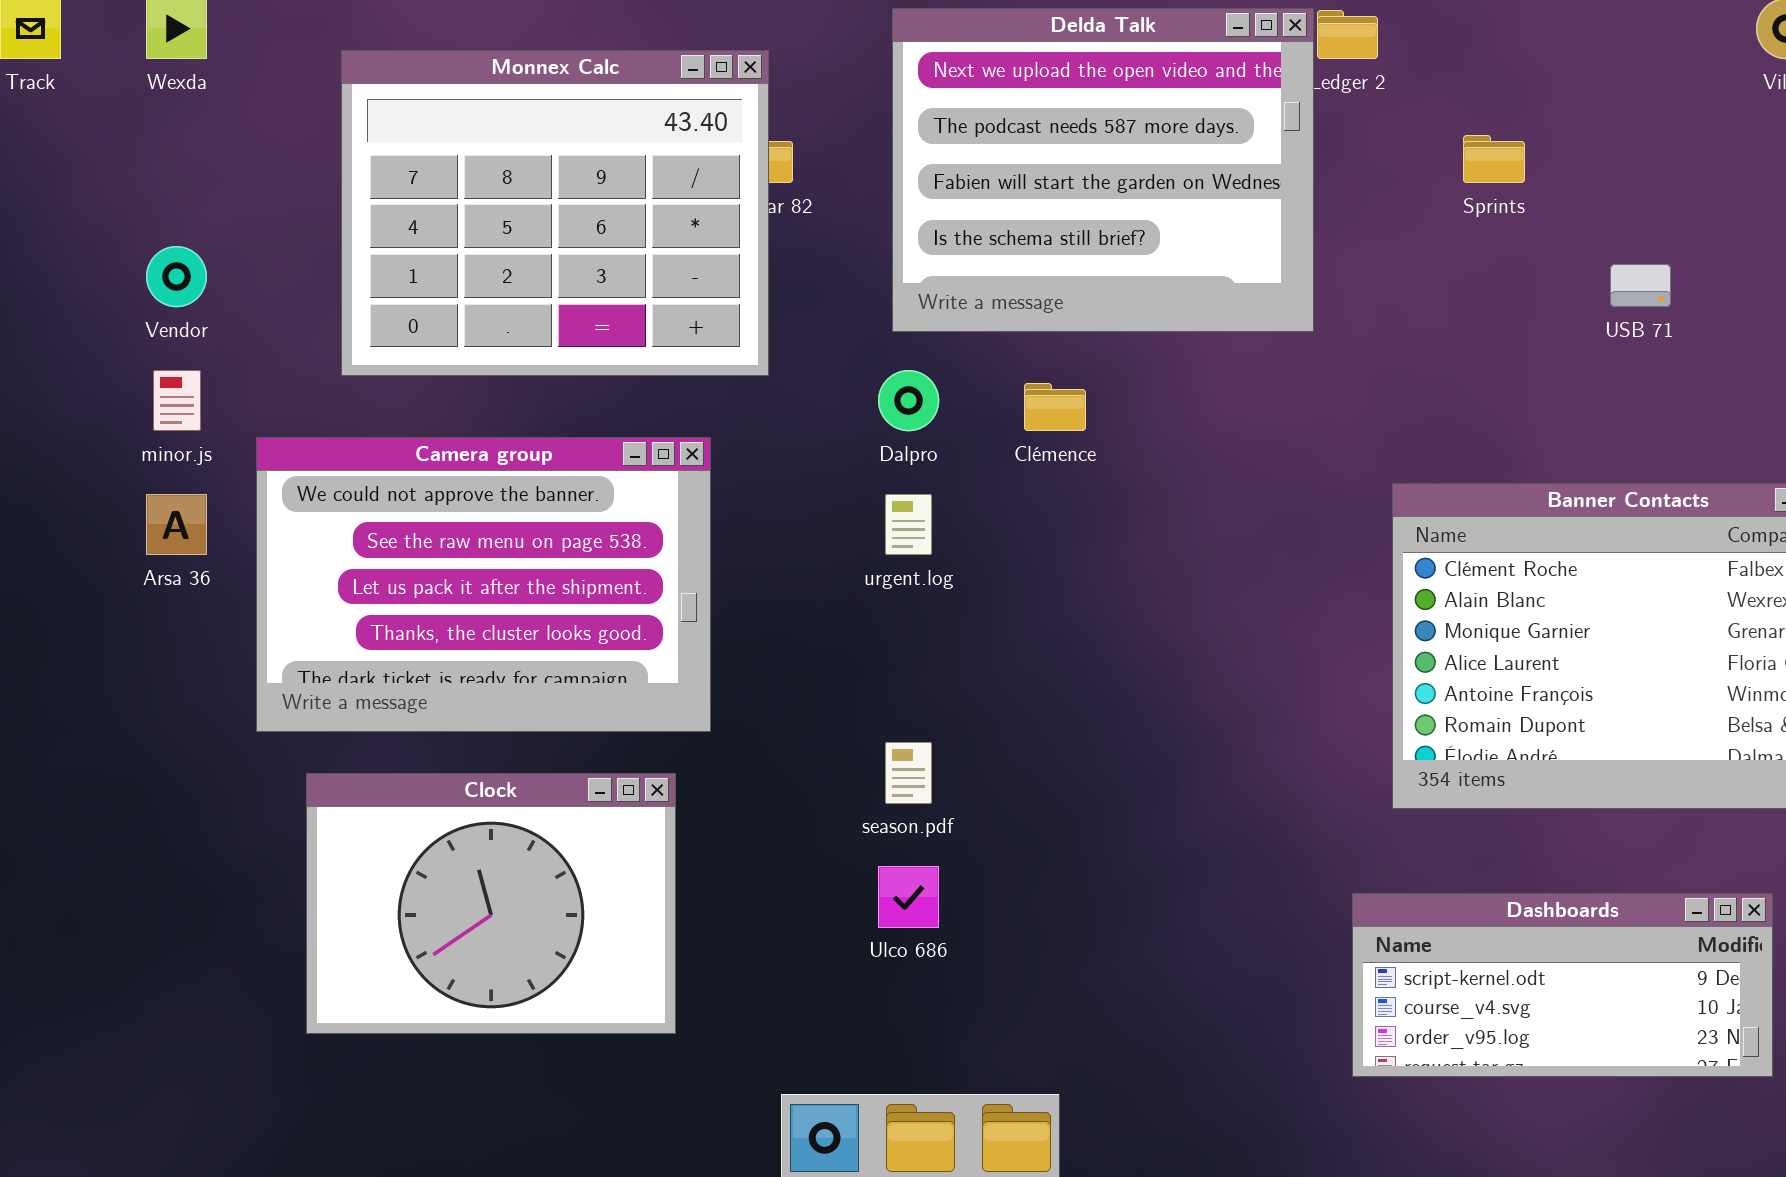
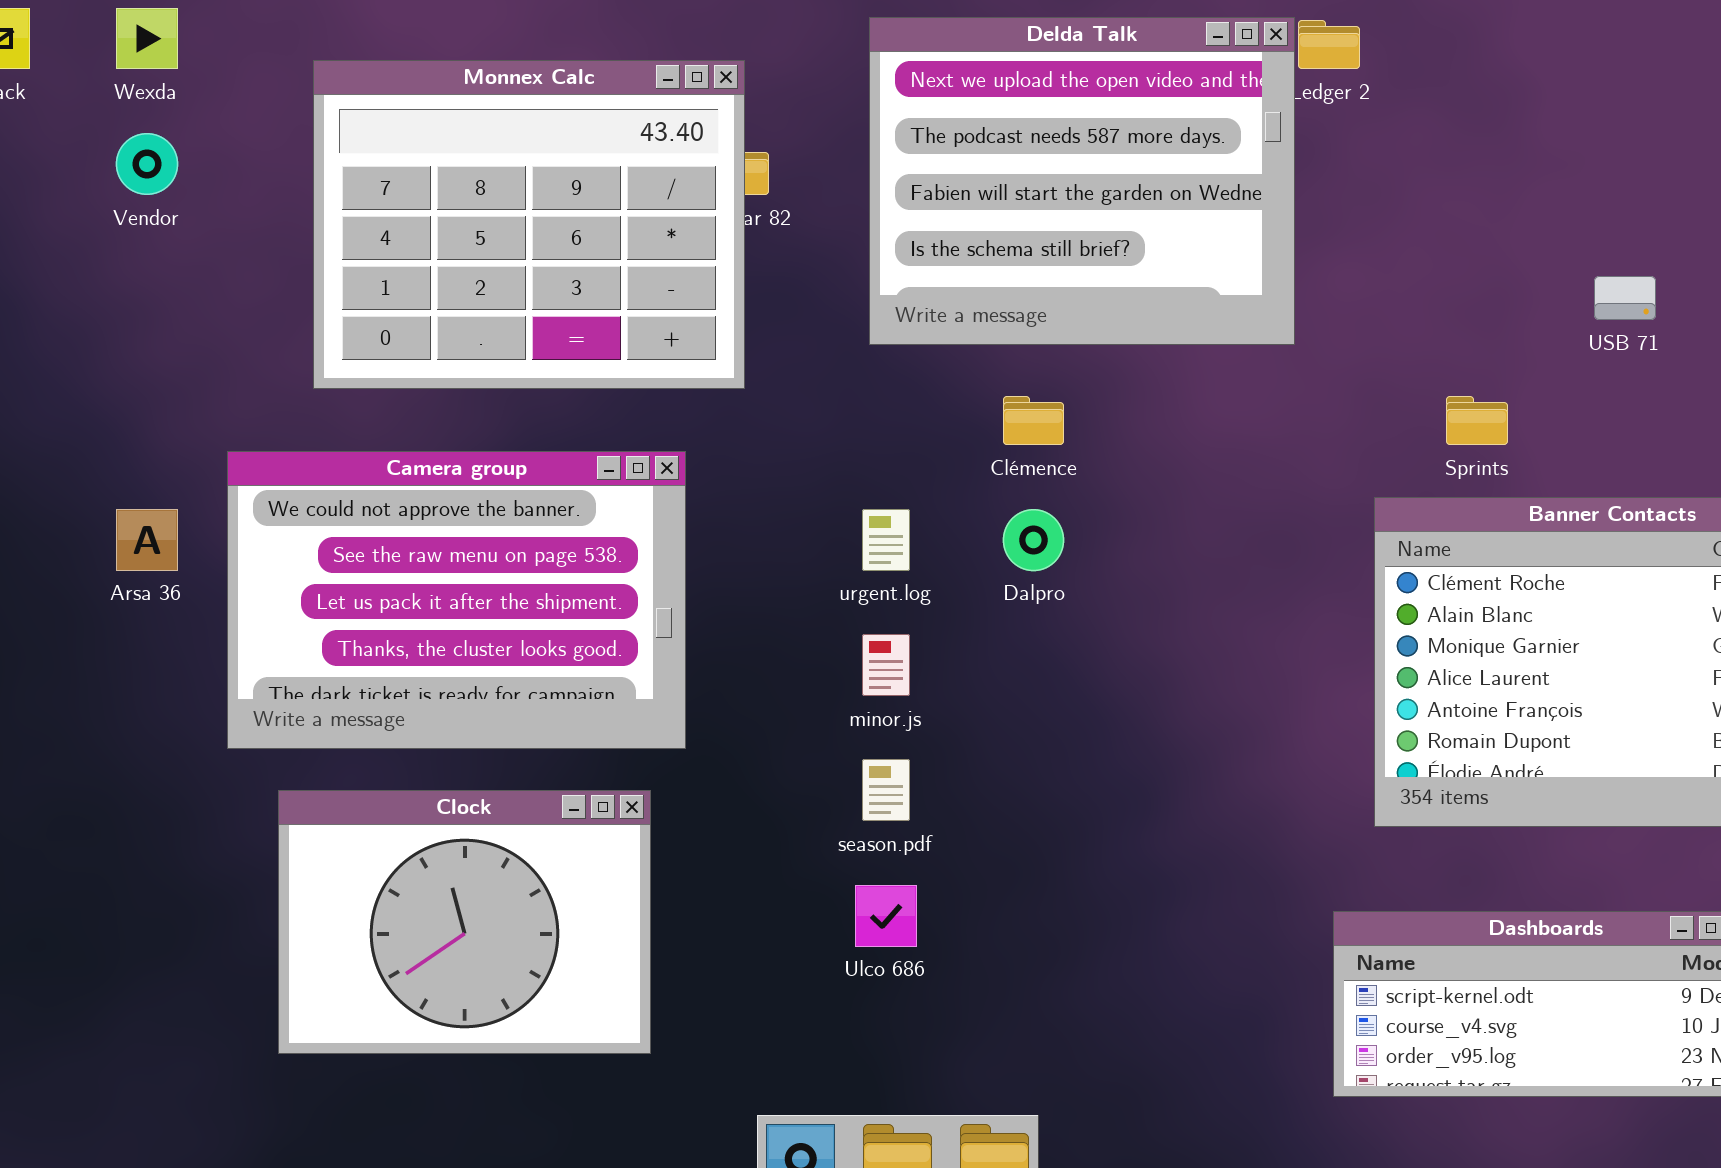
Sprints: [1463,135,1525,183] -> [1446,396,1508,445], moved
Vendor: [146,246,207,307] -> [116,133,178,195], moved
minor.js: [153,370,201,431] -> [862,634,910,696], moved
Dalpro: [878,370,939,431] -> [1003,509,1064,571], moved

